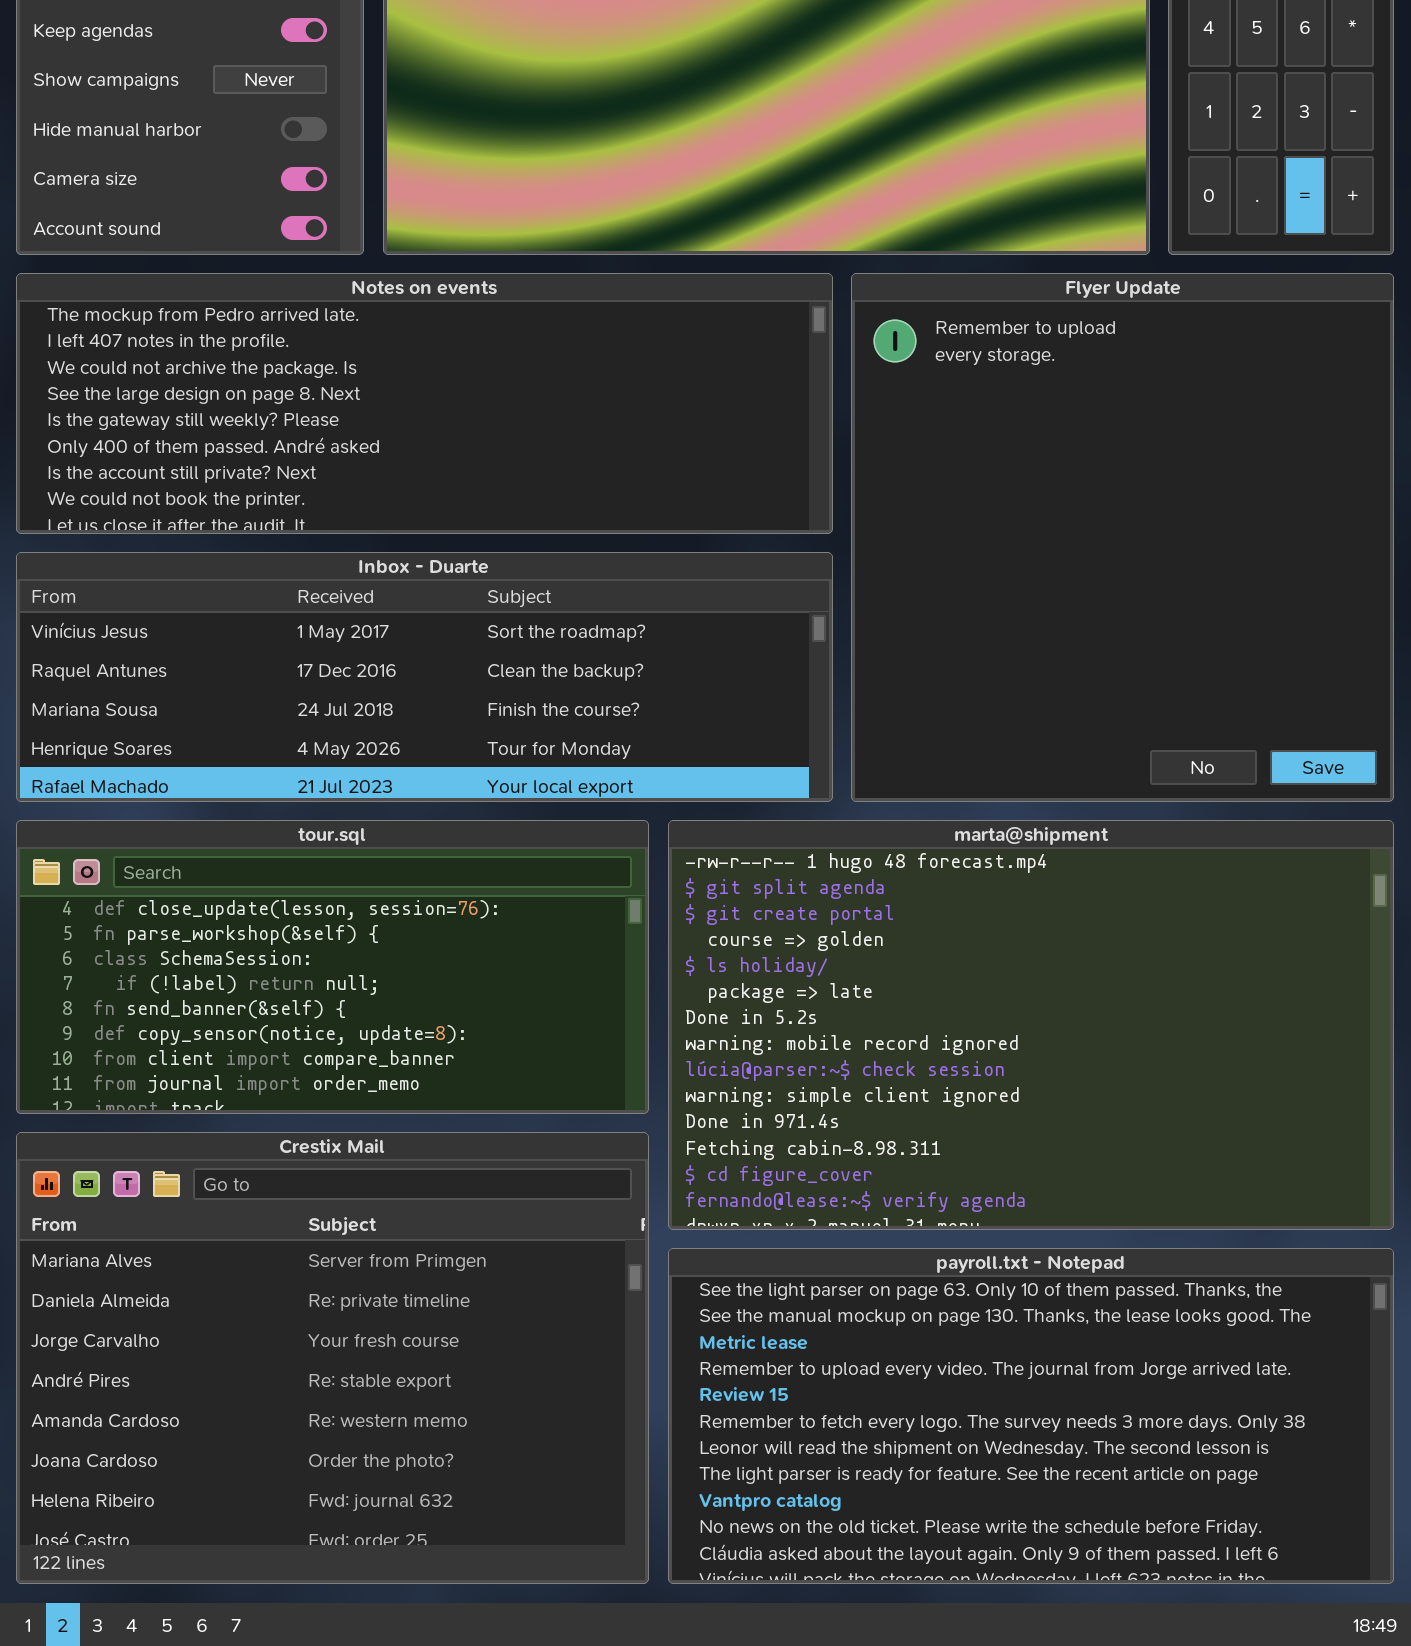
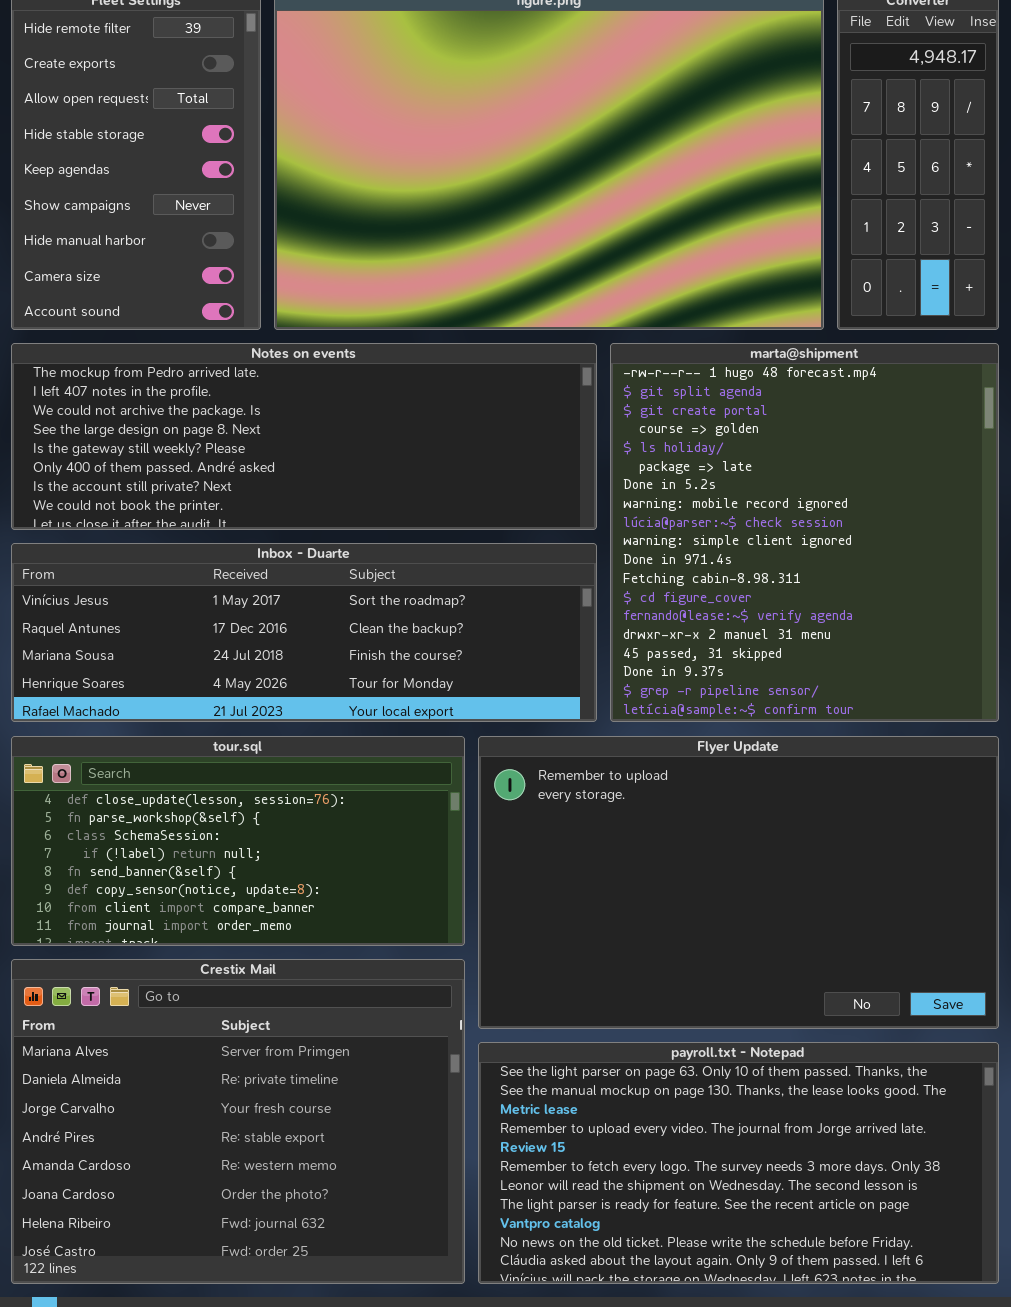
Flyer Update: [851,273,1394,802] -> [478,736,999,1029], moved, resized
marta@shipment: [668,820,1394,1230] -> [610,343,999,722], moved, resized

